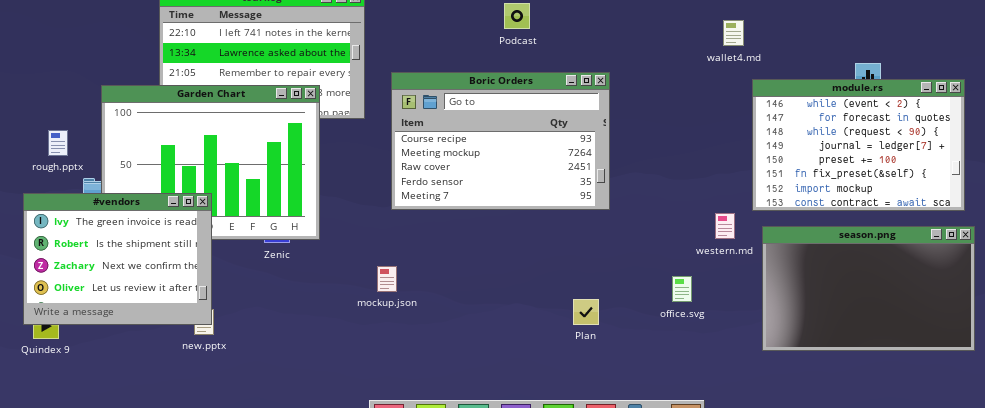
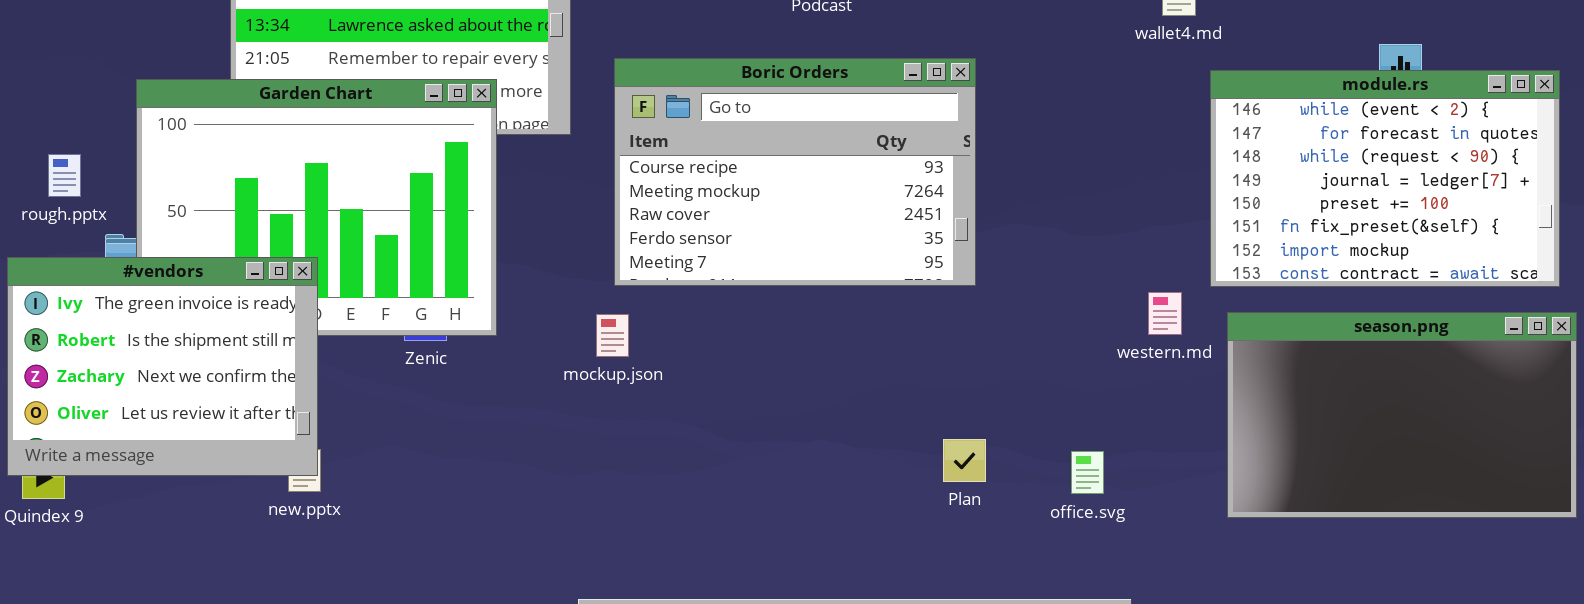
mockup.json: [377,266,397,292] -> [596,314,629,357], moved
office.svg: [672,276,692,302] -> [1071,451,1104,494], moved
Plan: [573,299,599,325] -> [943,439,986,482], moved

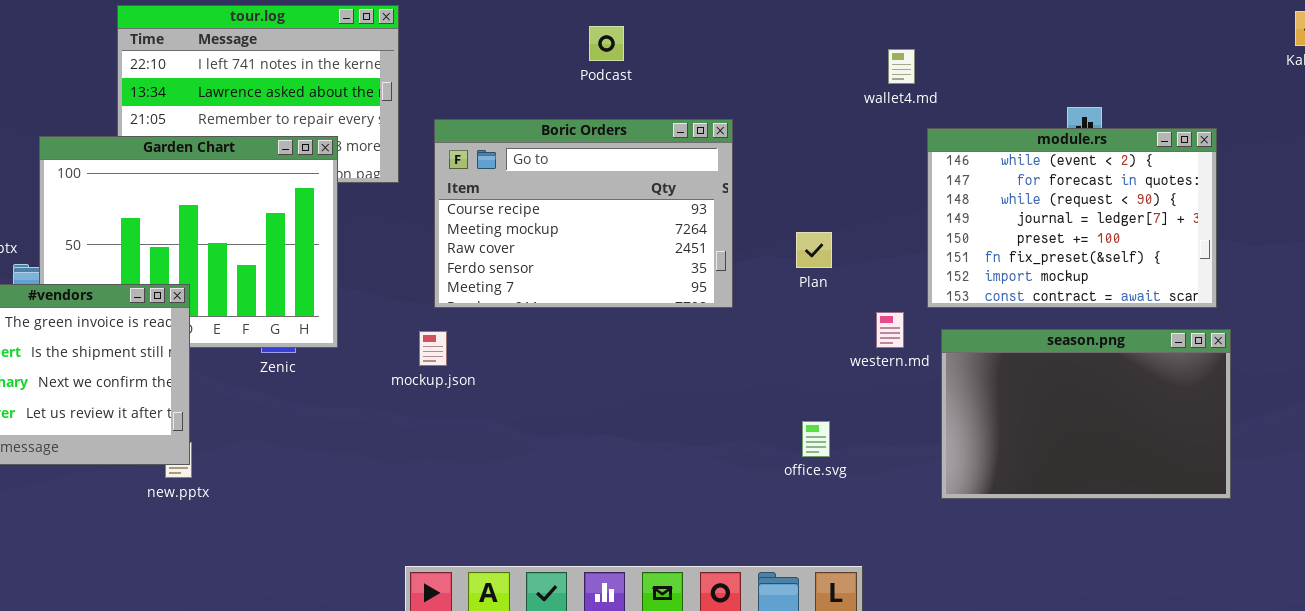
Plan: [943,439,986,482] -> [796,232,832,268], moved
office.svg: [1071,451,1104,494] -> [802,421,830,457], moved

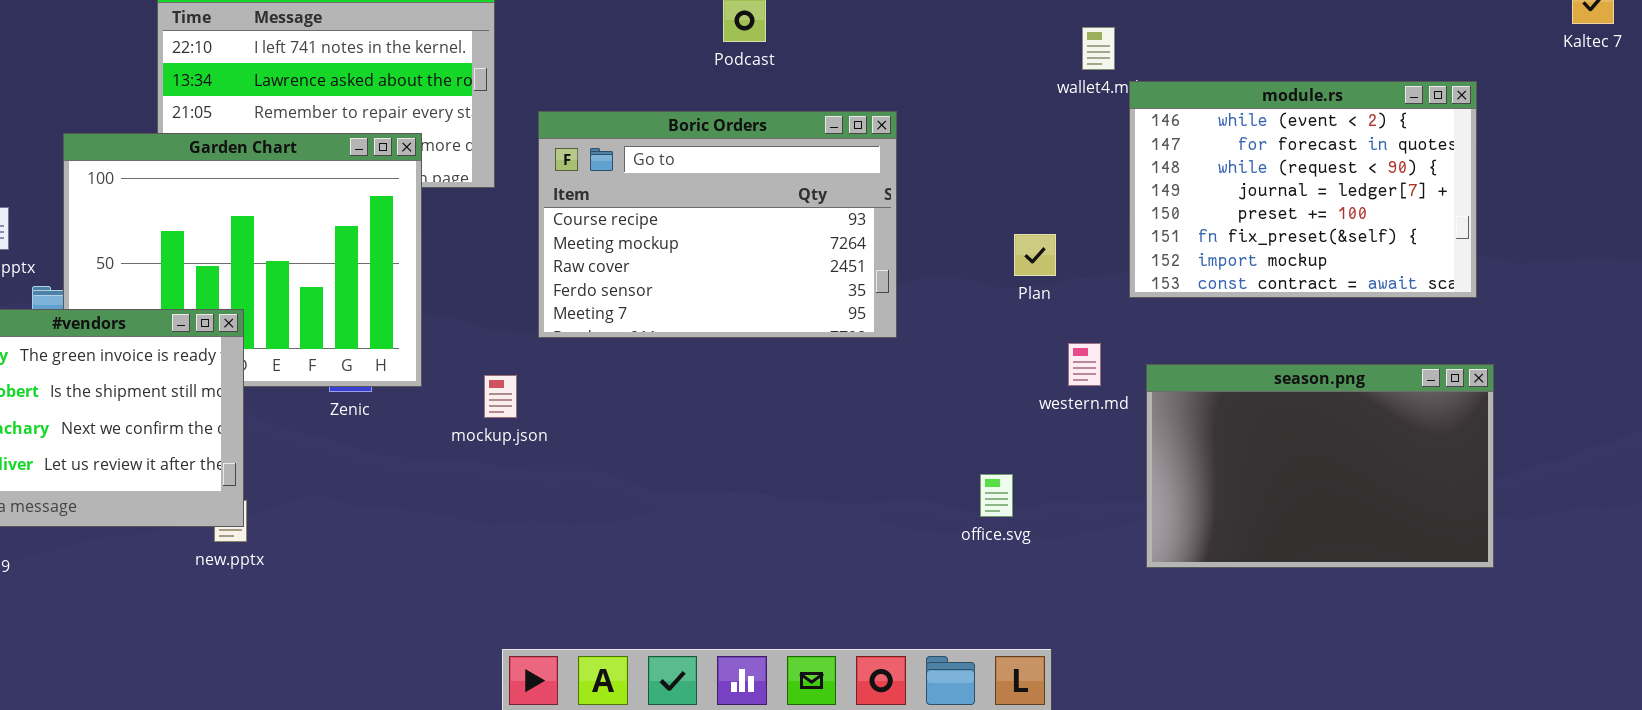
module.rs: [927,128,1217,308] -> [1129,81,1477,298], moved
Plan: [796,232,832,268] -> [1014,234,1056,276], moved
mockup.json: [419,331,447,366] -> [484,375,517,418], moved

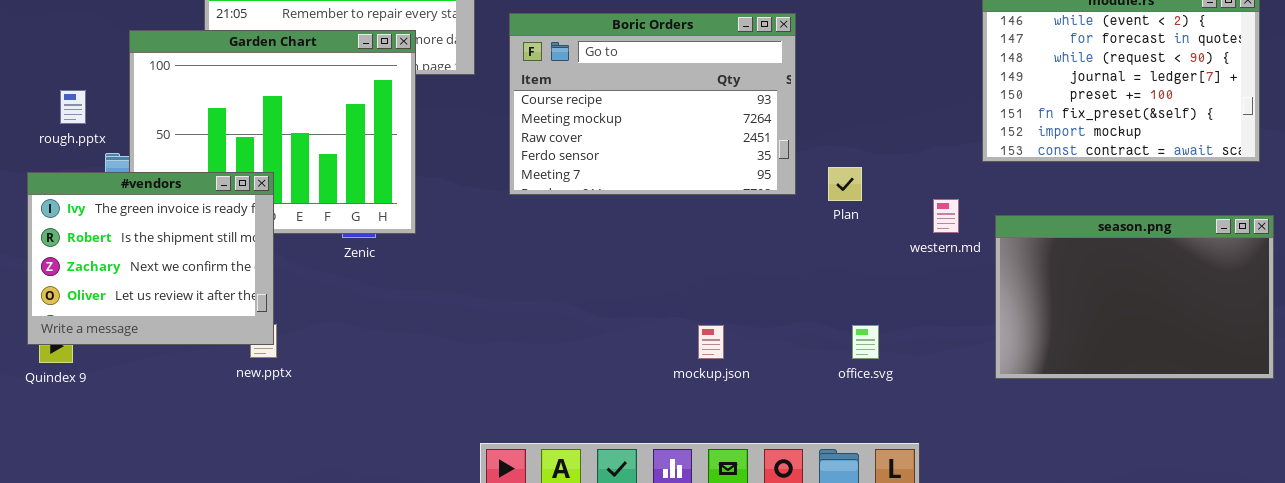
Plan: [1014,234,1056,276] -> [828,167,862,201], moved
mockup.json: [484,375,517,418] -> [698,325,724,359], moved
office.svg: [980,474,1013,517] -> [852,325,879,359], moved

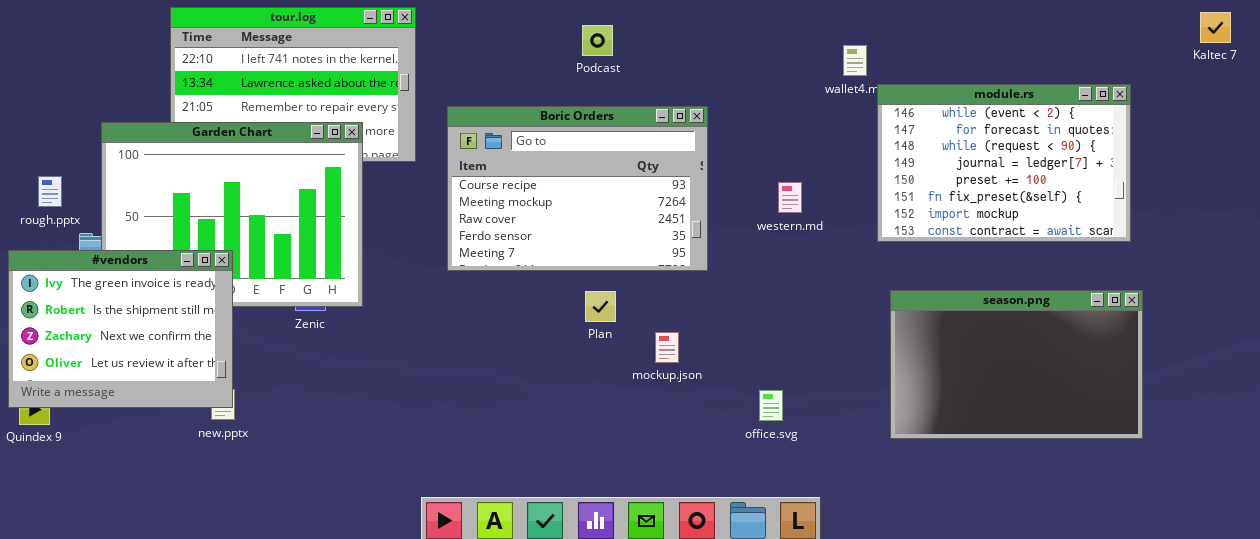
Plan: [828,167,862,201] -> [585,291,616,322], moved
western.md: [933,199,959,233] -> [778,182,802,213], moved
mockup.json: [698,325,724,359] -> [655,332,679,363], moved

